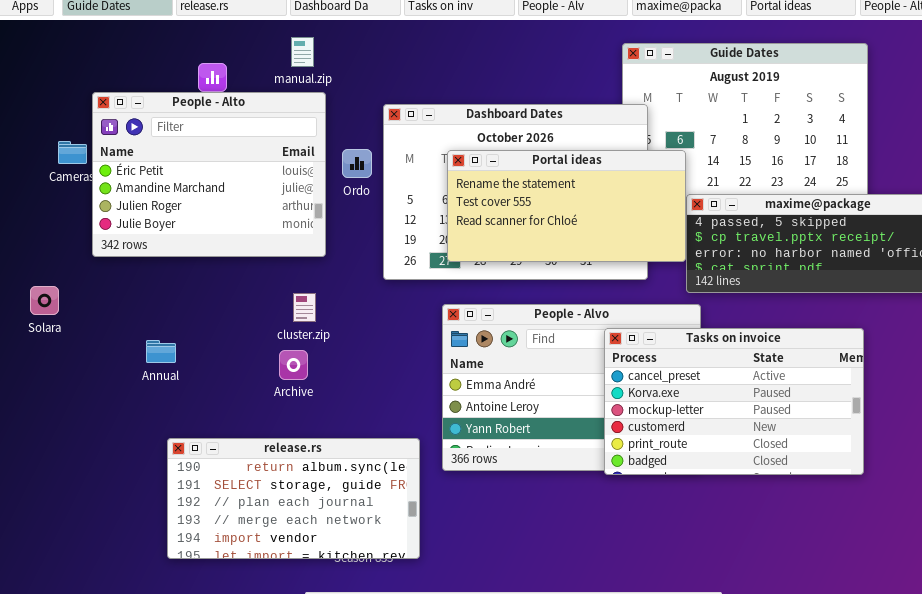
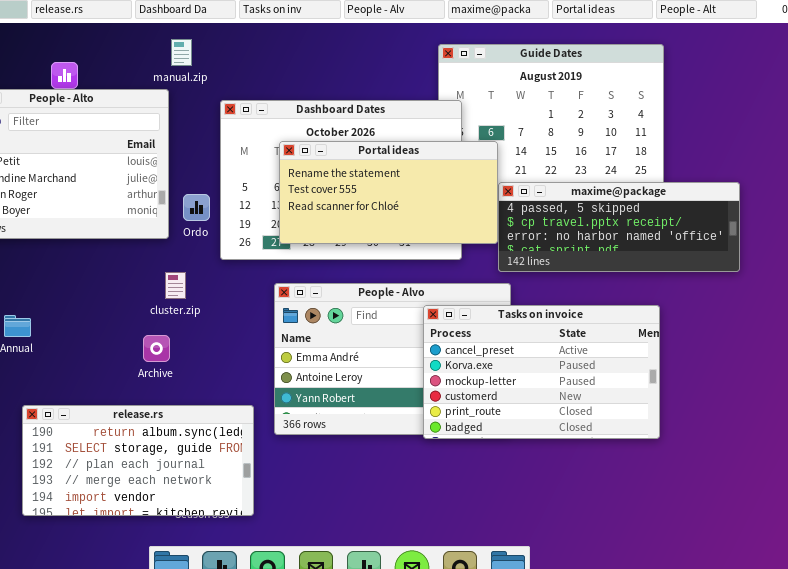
manual.zip: [291,37,314,67] -> [171,39,192,66], moved
Ordo: [342,149,372,178] -> [183,194,210,221], moved
cluster.zip: [293,293,316,322] -> [165,272,186,299], moved
Archive: [279,350,308,380] -> [143,335,170,362], moved

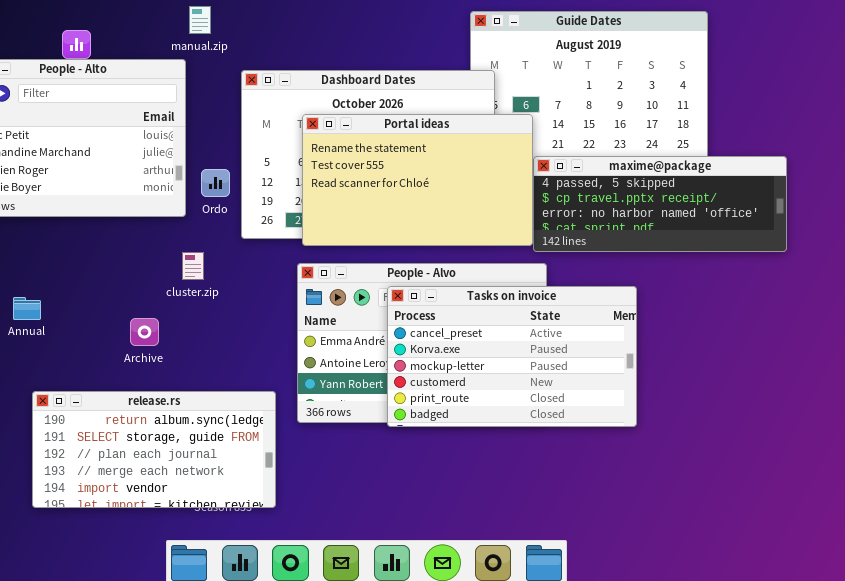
Portal ideas: [279,141,498,244] -> [302,114,533,246], resized
Tasks on invoice: [423,305,660,439] -> [387,286,637,427], moved
Archive: [143,335,170,362] -> [130,318,159,346], moved

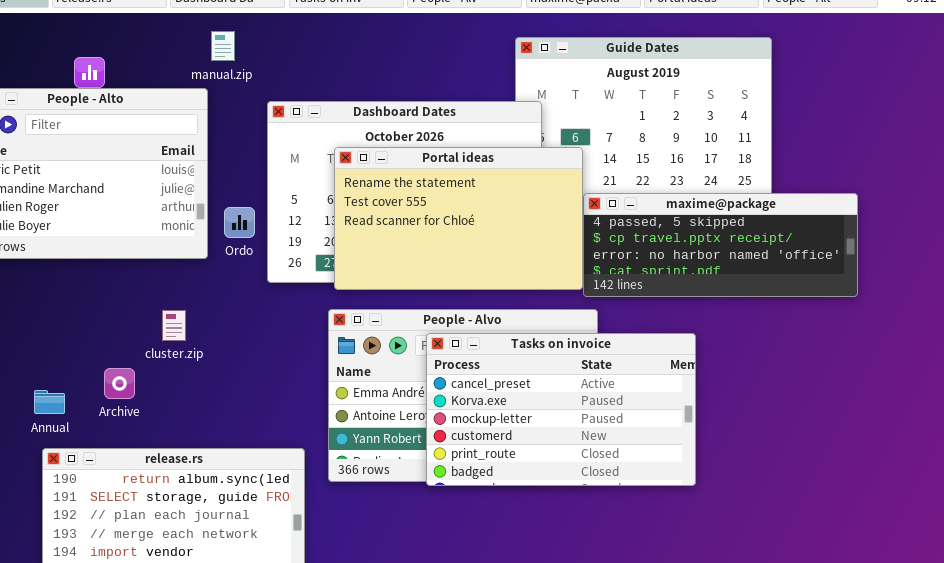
cluster.zip: [182,252,204,280] -> [162,310,186,341], moved
Annual: [13,297,41,320] -> [34,390,65,414], moved
Archive: [130,318,159,346] -> [104,368,135,399], moved

